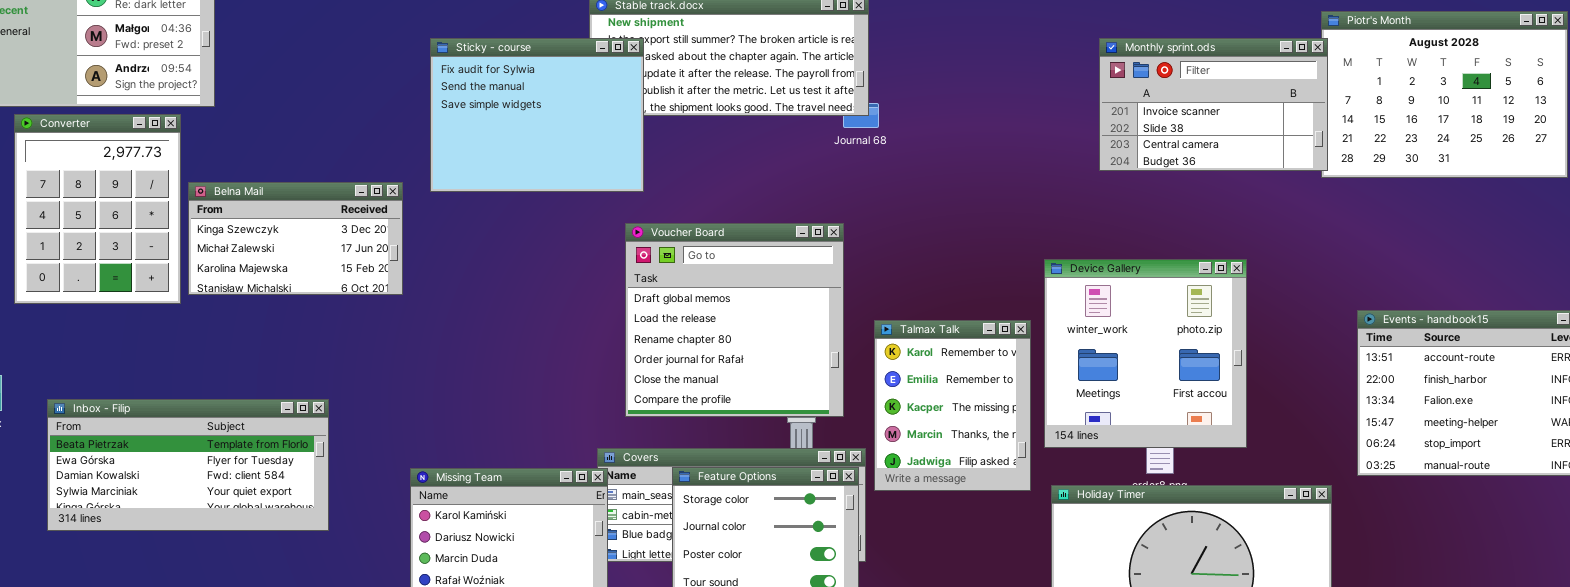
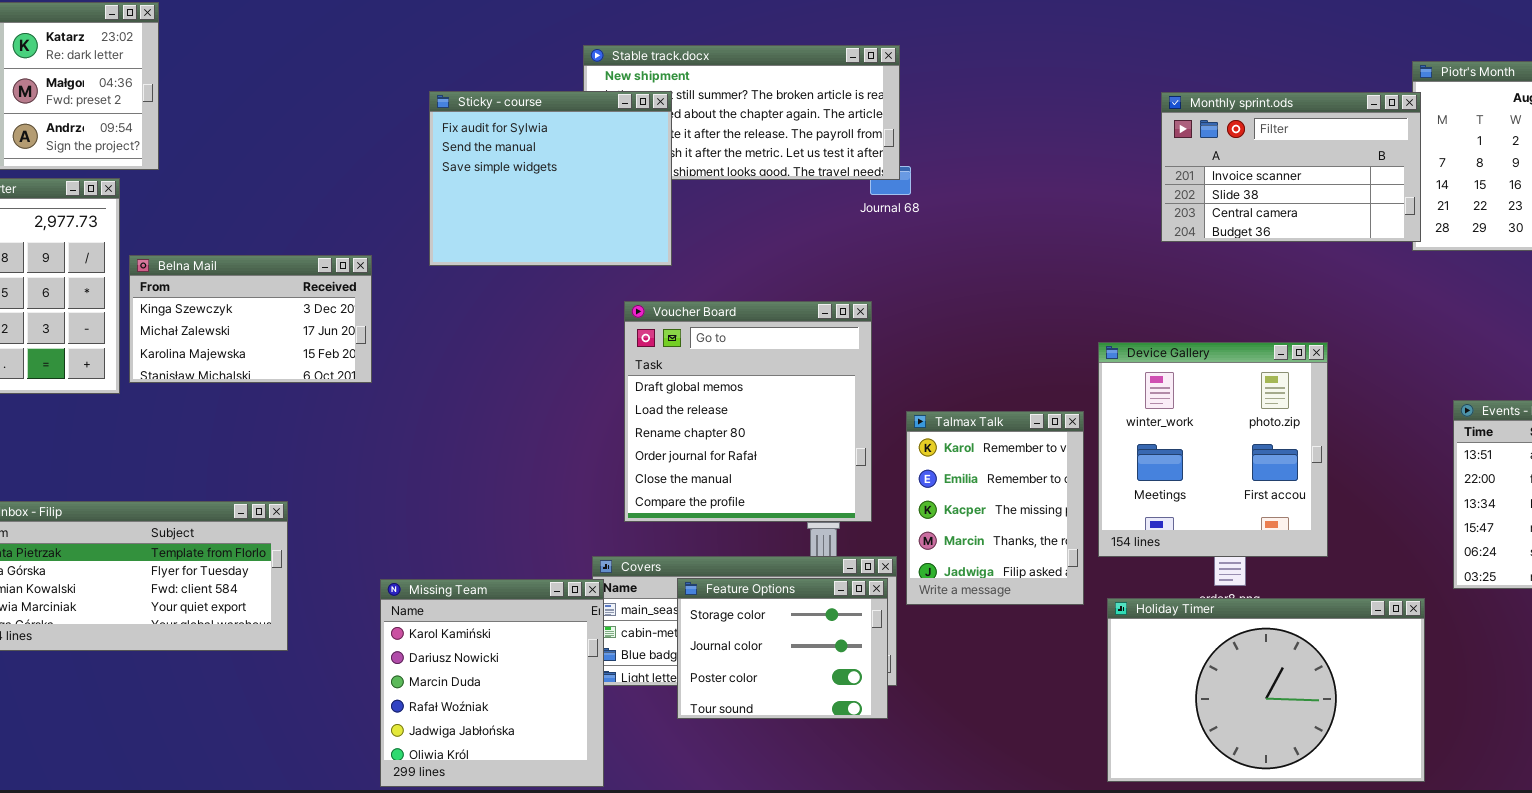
Sticky - course: [430,38,644,192] -> [429,91,672,266], moved

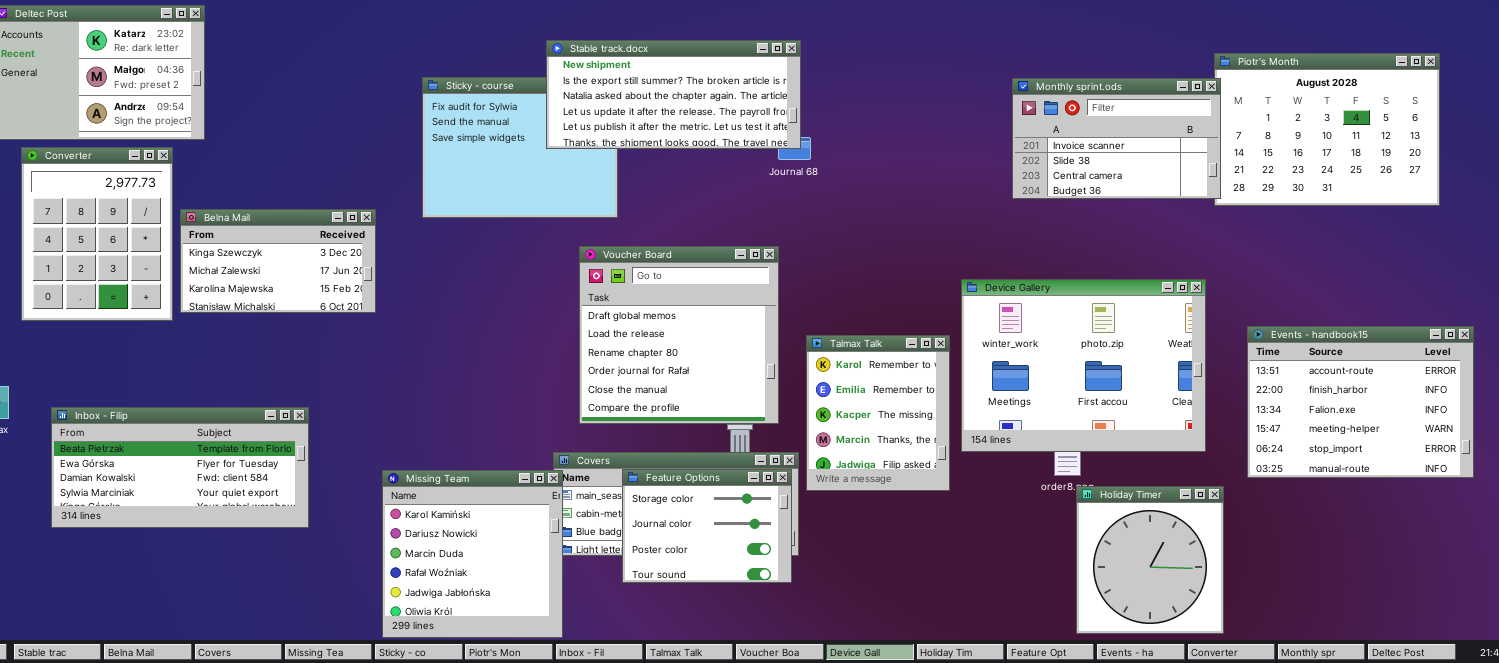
Stable track.docx: [583,45,900,180] -> [546,40,801,149], raised
Device Gallery: [1098,342,1328,557] -> [961,279,1206,452], resized
Holiday Timer: [1107,598,1425,782] -> [1076,486,1224,634], resized

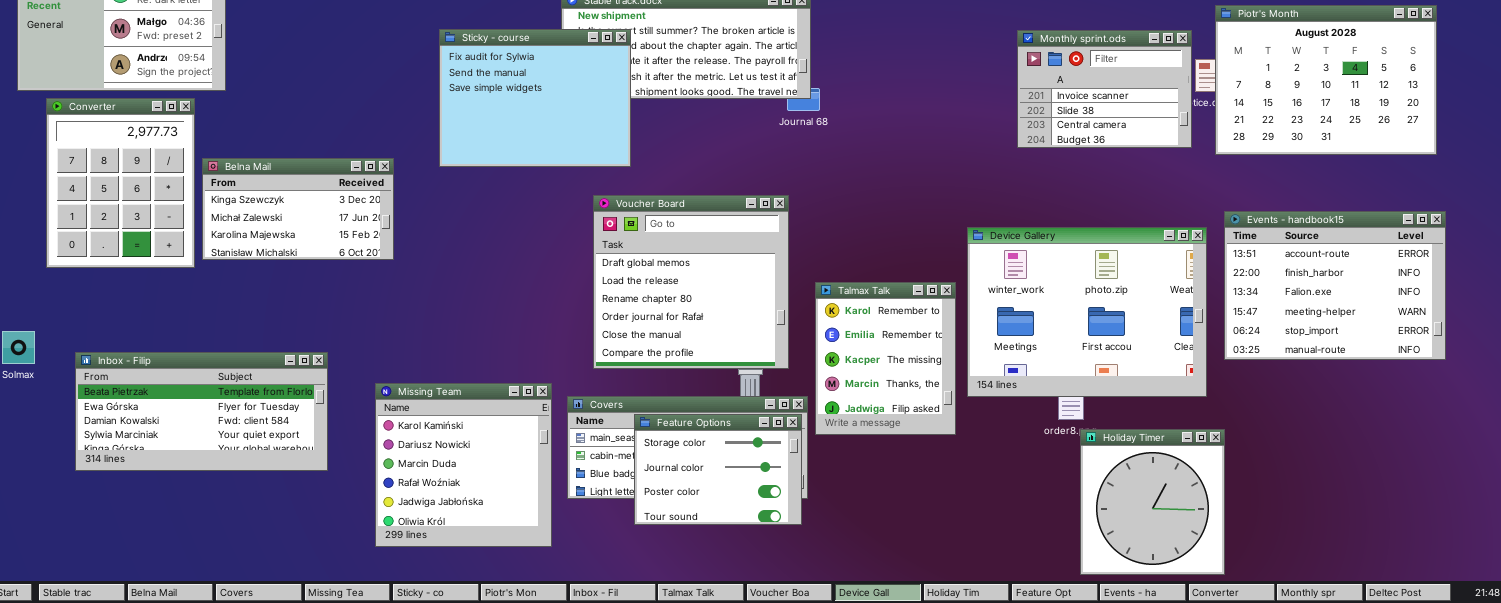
Sticky - course: [422,77,618,218] -> [439,29,631,167], raised
Monthly sprint.ods: [1012,78,1221,199] -> [1017,30,1192,148], resized
Events - handbook15: [1247,326,1474,478] -> [1224,211,1446,360], moved
Missing Team: [382,470,563,638] -> [375,383,552,547], moved

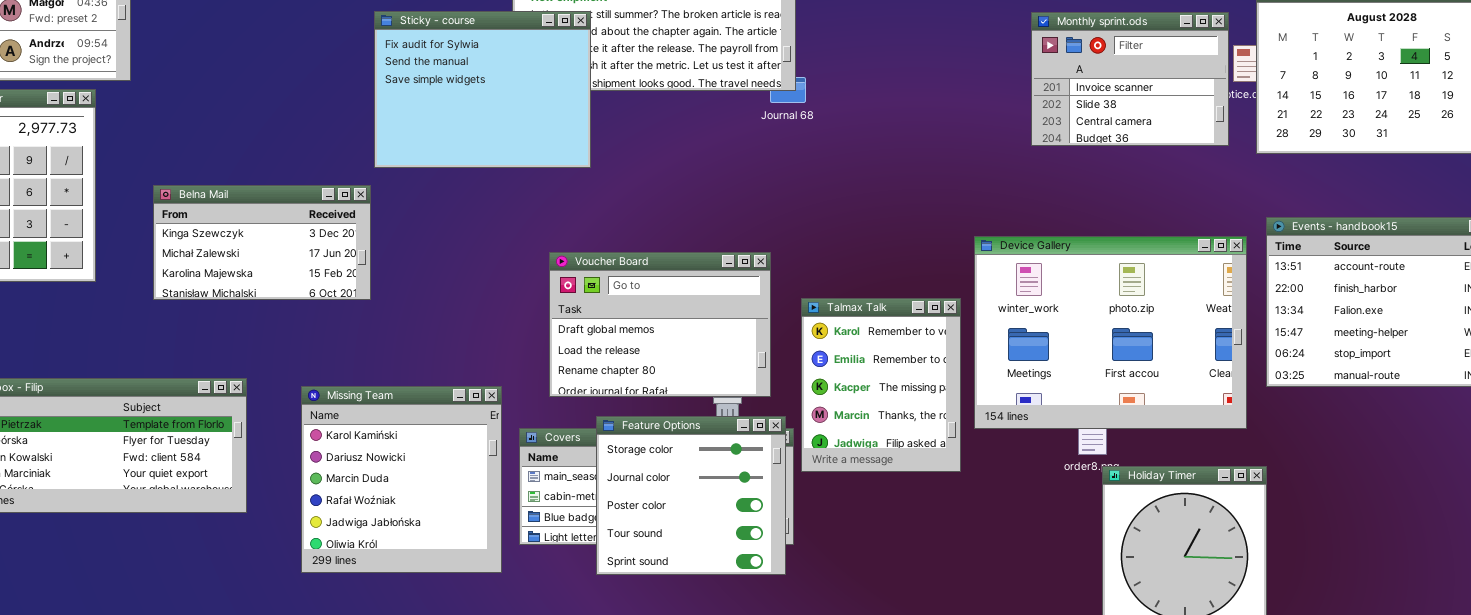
Belna Mail: [202,158,394,260] -> [153,185,371,300], moved
Voucher Board: [593,195,789,369] -> [549,252,771,397], resized
Missing Team: [375,383,552,547] -> [301,386,502,573], moved
Feature Options: [634,414,802,525] -> [596,416,786,575], resized

